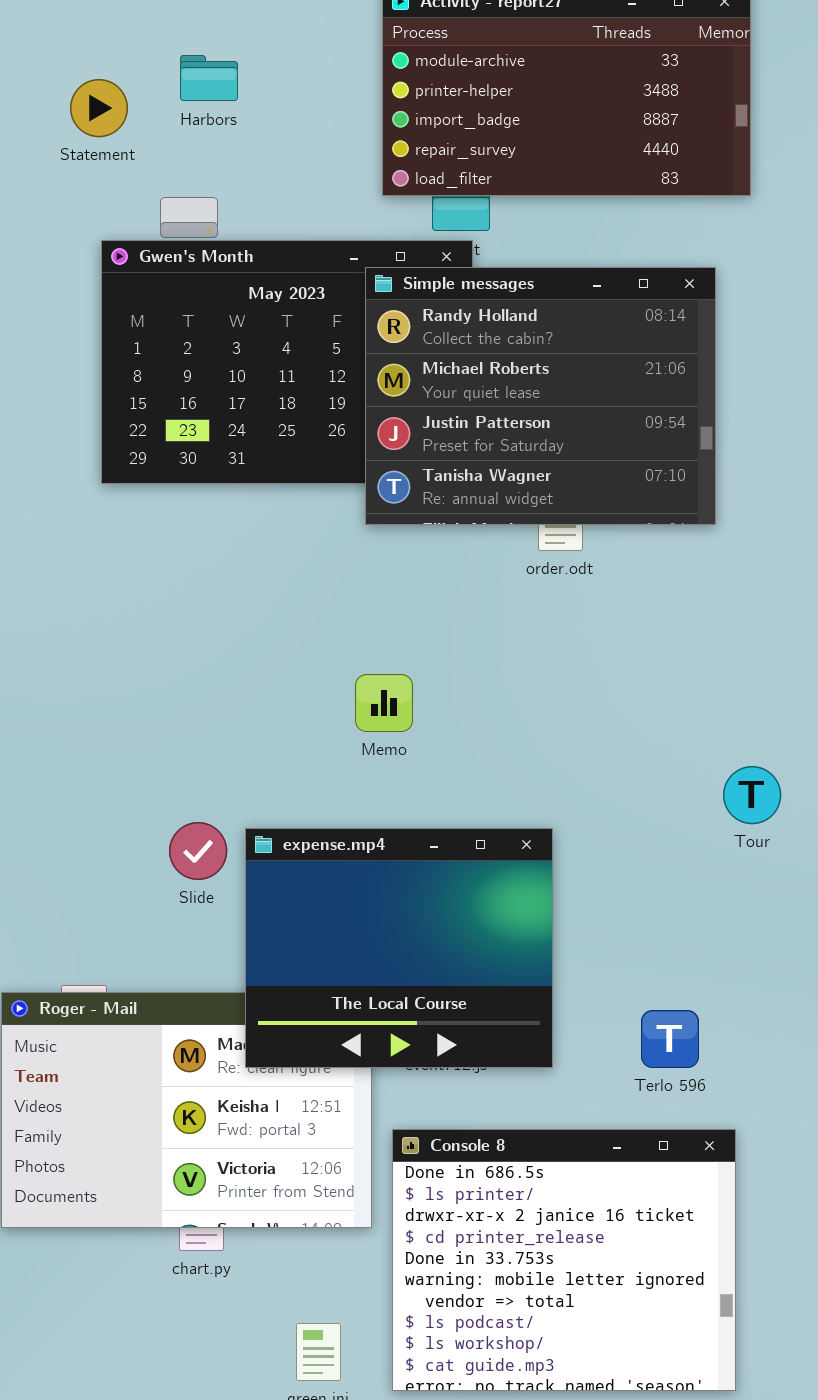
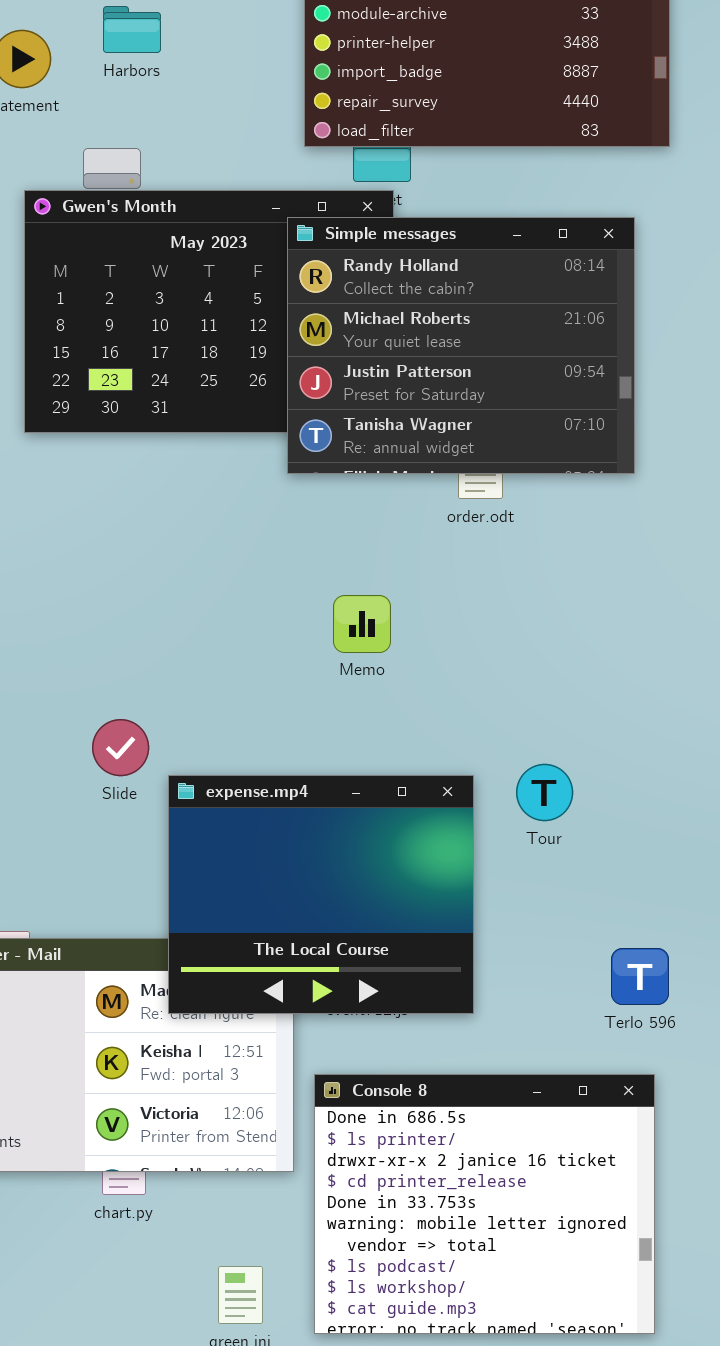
Memo: [355,674,413,732] -> [333,595,391,653], moved
Tour: [723,766,781,824] -> [516,764,573,821], moved
Slide: [169,822,227,880] -> [92,719,149,776], moved
Terlo 596: [641,1010,699,1068] -> [611,948,669,1005], moved

